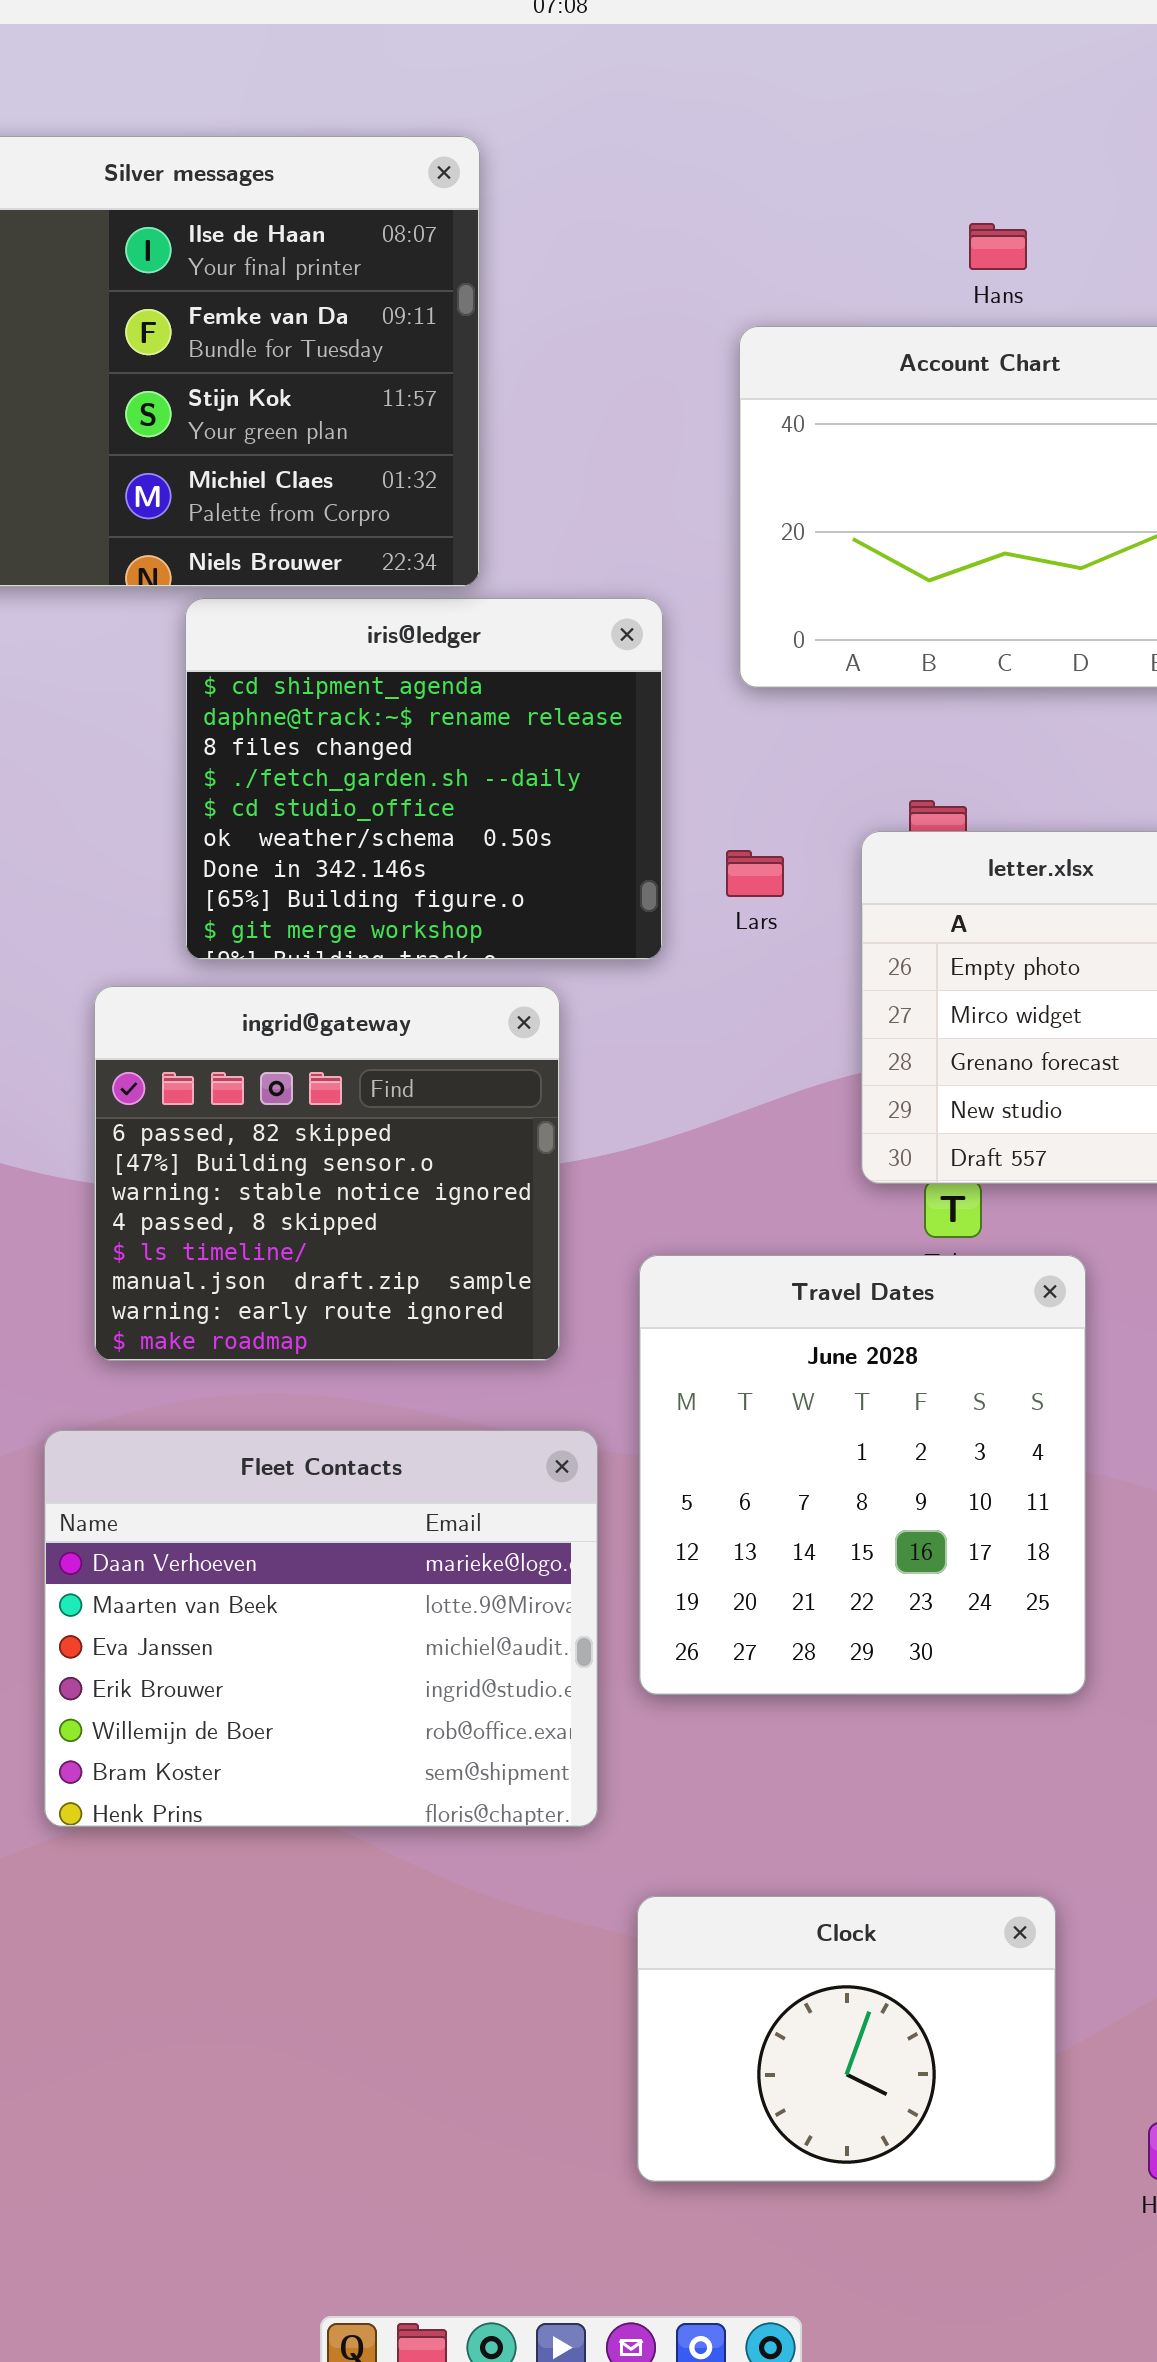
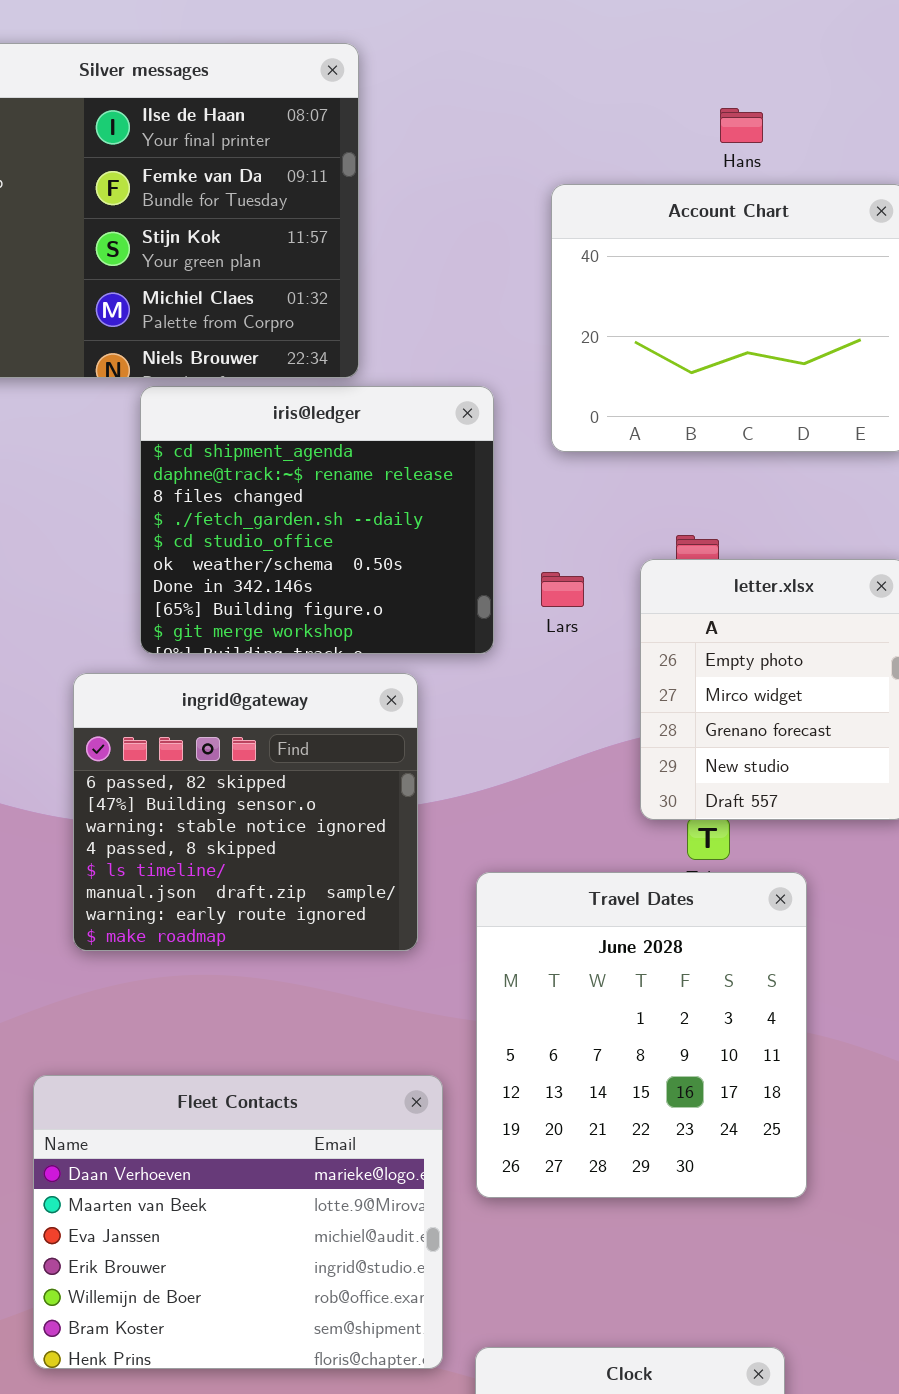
Fleet Contacts: [44,1430,598,1827] -> [33,1075,443,1369], moved

